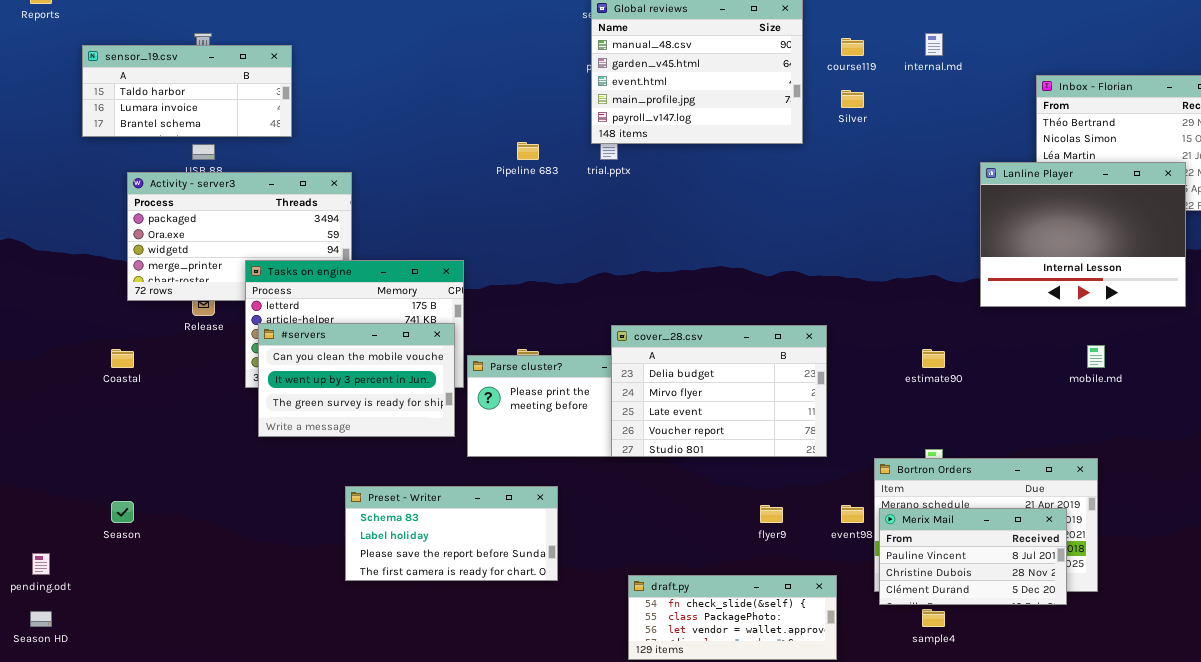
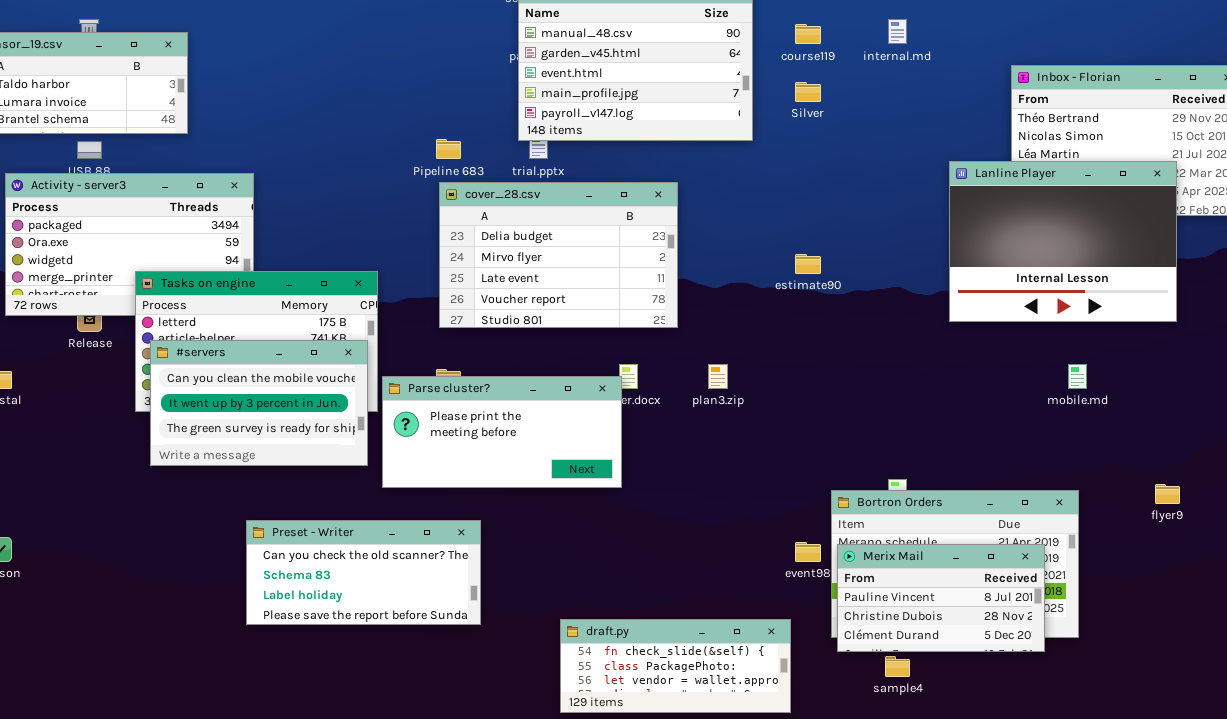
cover_28.csv: [611,325,827,457] -> [439,182,678,328], moved
estimate90: [922,349,945,368] -> [795,254,821,274], moved
Preset - Writer: [345,486,558,581] -> [246,520,481,625], scrolled up 1 row
flyer9: [760,505,783,523] -> [1155,484,1180,504], moved

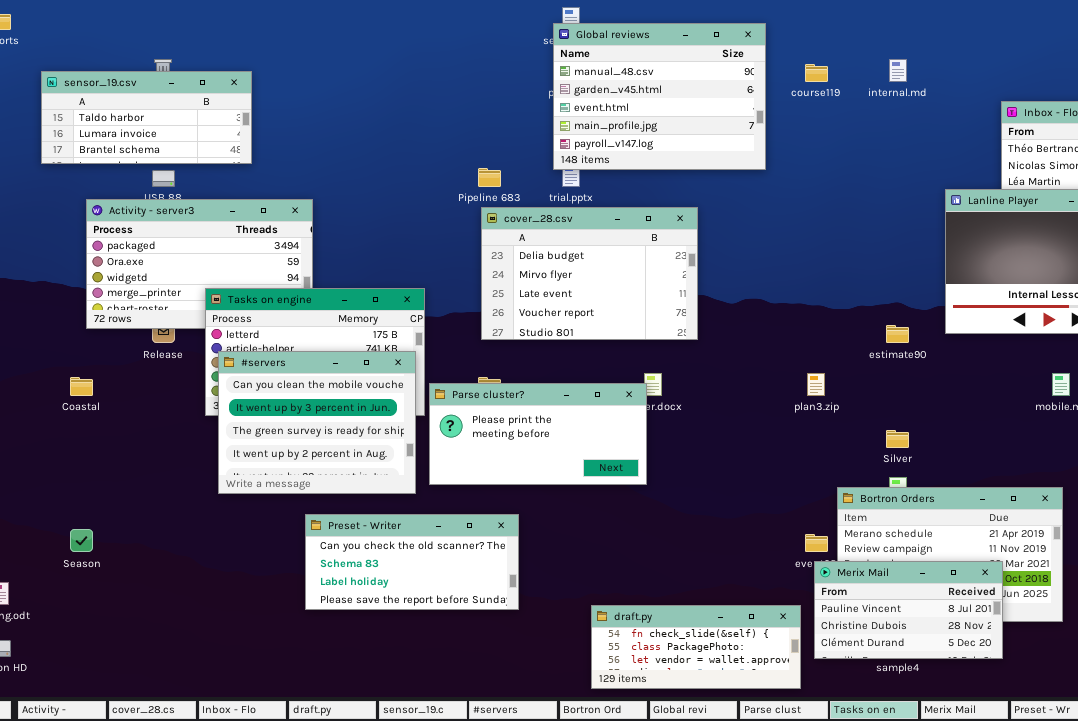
Silver: [795,82,821,102] -> [886,430,909,448], moved
estimate90: [795,254,821,274] -> [886,325,909,343], moved
#servers: [150,340,368,466] -> [218,351,416,494], resized
plan3.zip: [708,364,728,389] -> [807,373,825,396], moved
Merix Mail: [837,544,1045,652] -> [814,561,1003,659], moved

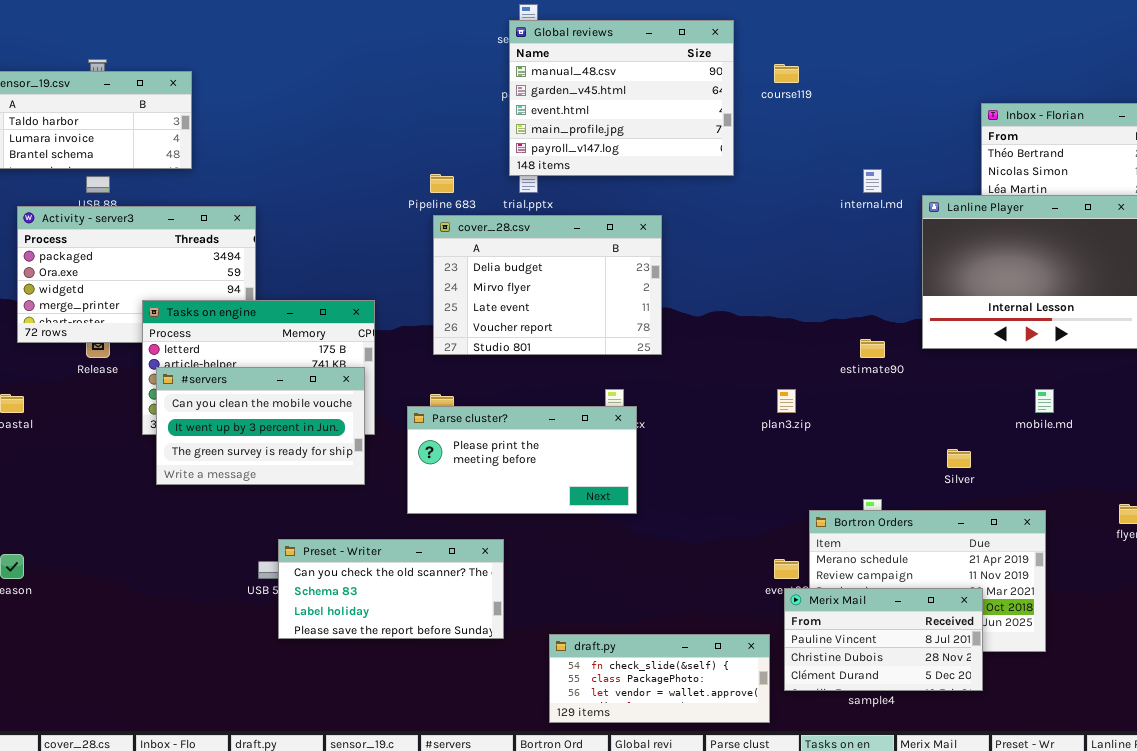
internal.md: [889,59,907,82] -> [863,169,882,193], moved
#servers: [218,351,416,494] -> [156,367,365,485], resized
Parse cluster?: [429,383,647,485] -> [407,406,637,514], moved
Silver: [886,430,909,448] -> [947,449,971,468], moved
Preset - Writer: [305,514,519,610] -> [278,539,504,639], moved

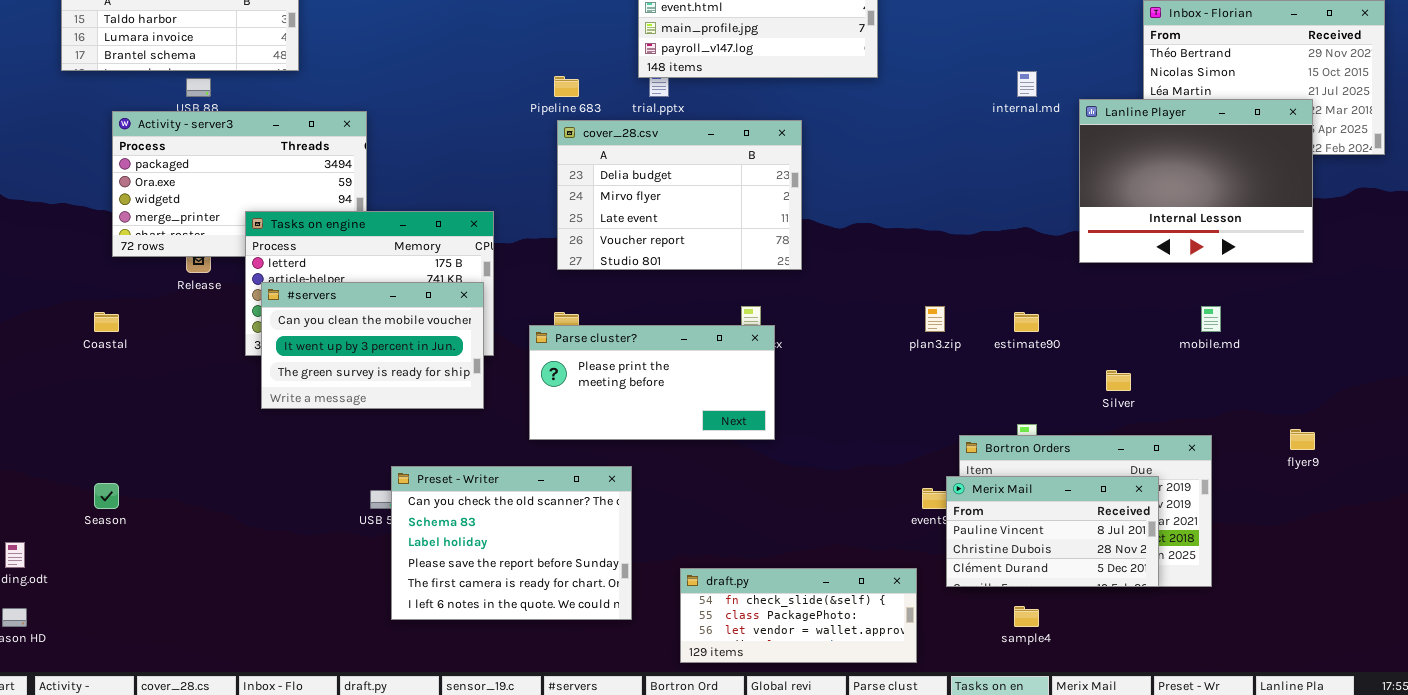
estimate90: [860,339,885,358] -> [1014,312,1039,332], moved
Preset - Writer: [278,539,504,639] -> [391,466,632,620], resized
Merix Mail: [784,588,983,691] -> [946,476,1159,587], moved

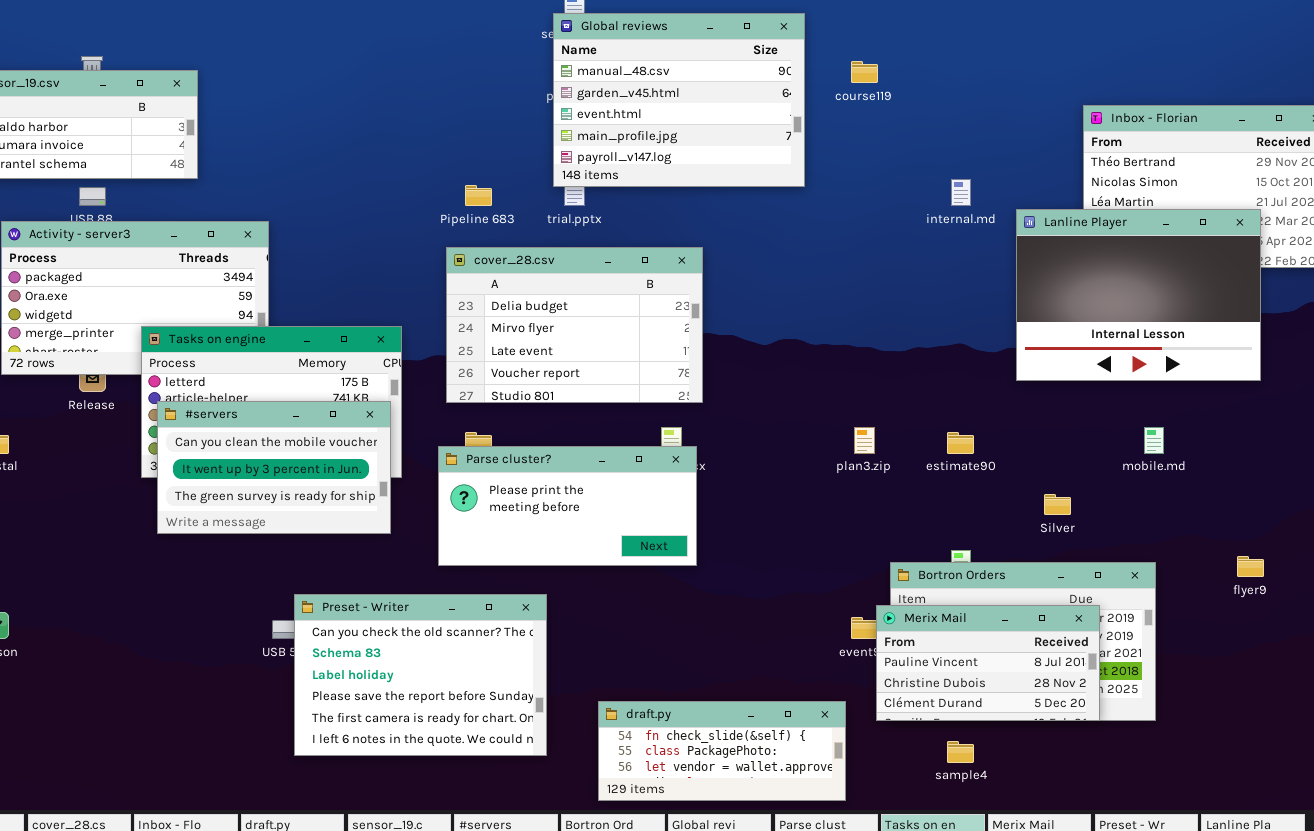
cover_28.csv: [557,120,802,270] -> [446,247,703,403], moved

